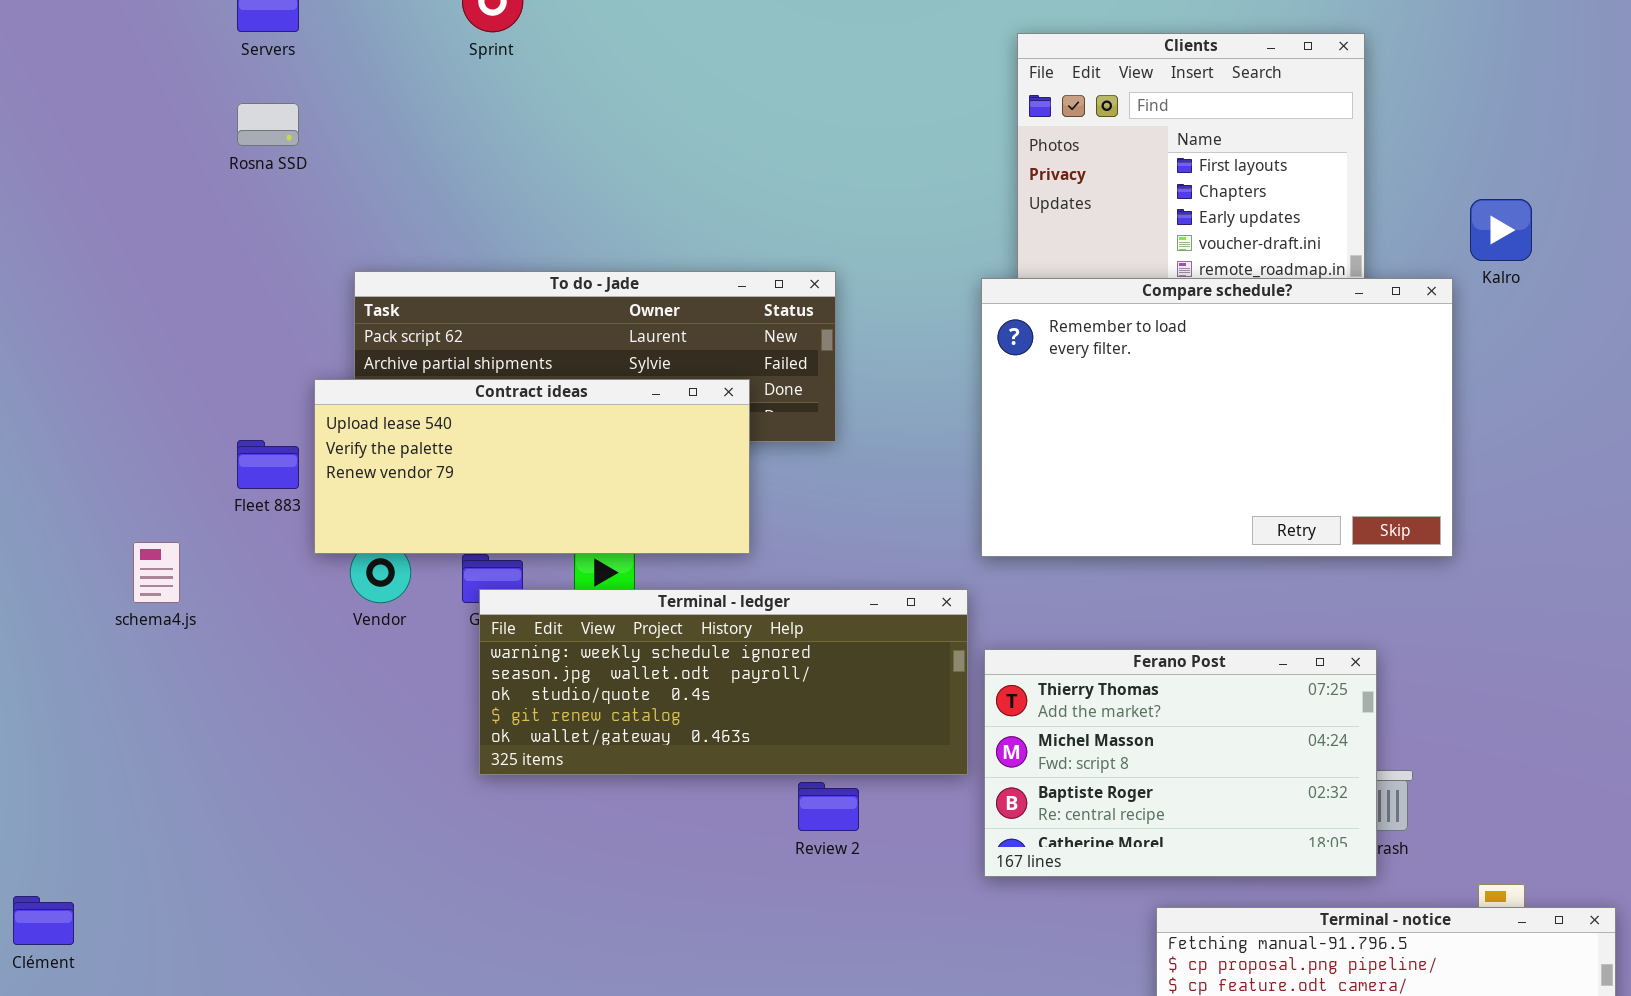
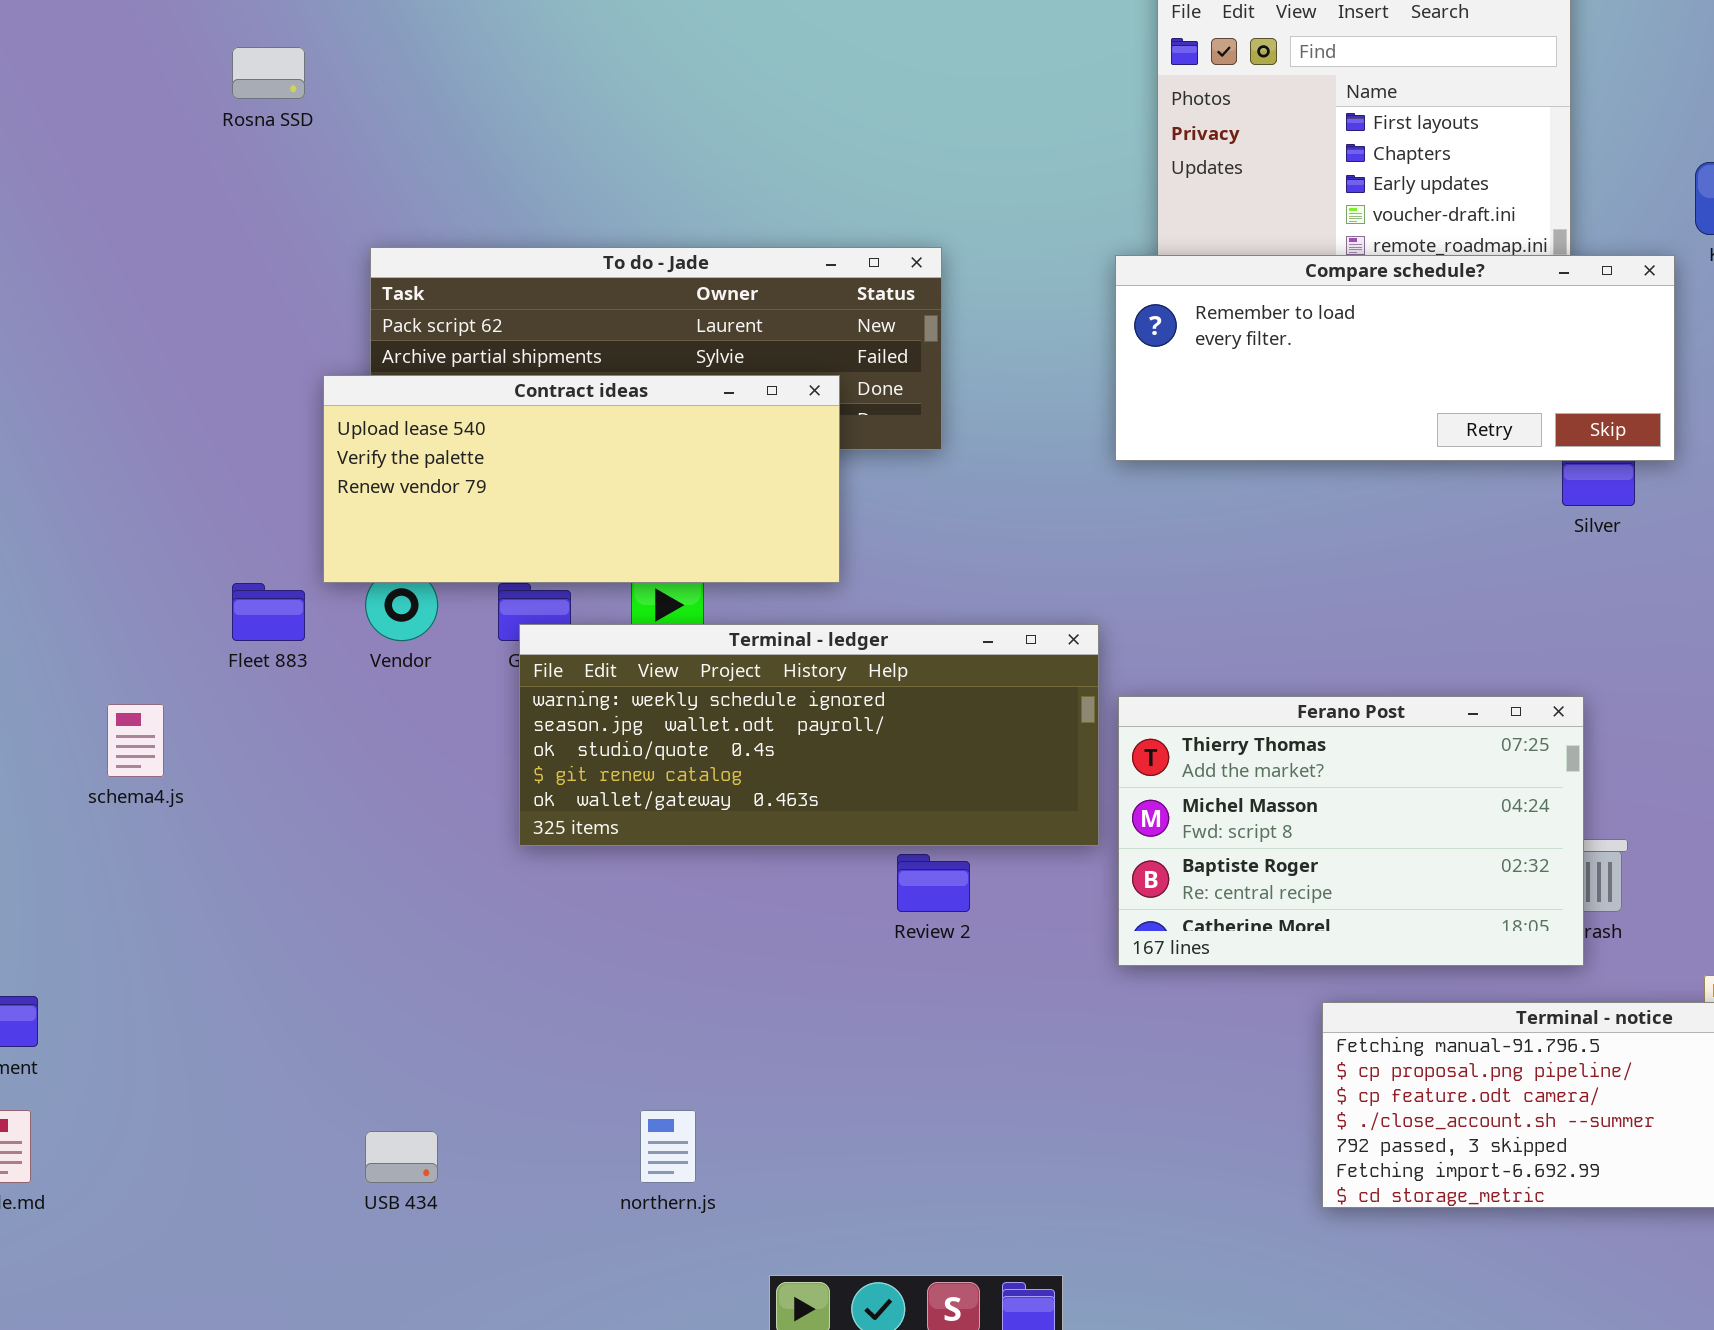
Compare schedule?: [981,278,1453,557] -> [1115,255,1675,461], resized
Fleet 883: [237,440,299,489] -> [232,583,305,641], moved
schema4.js: [133,542,180,603] -> [107,704,164,777], moved

